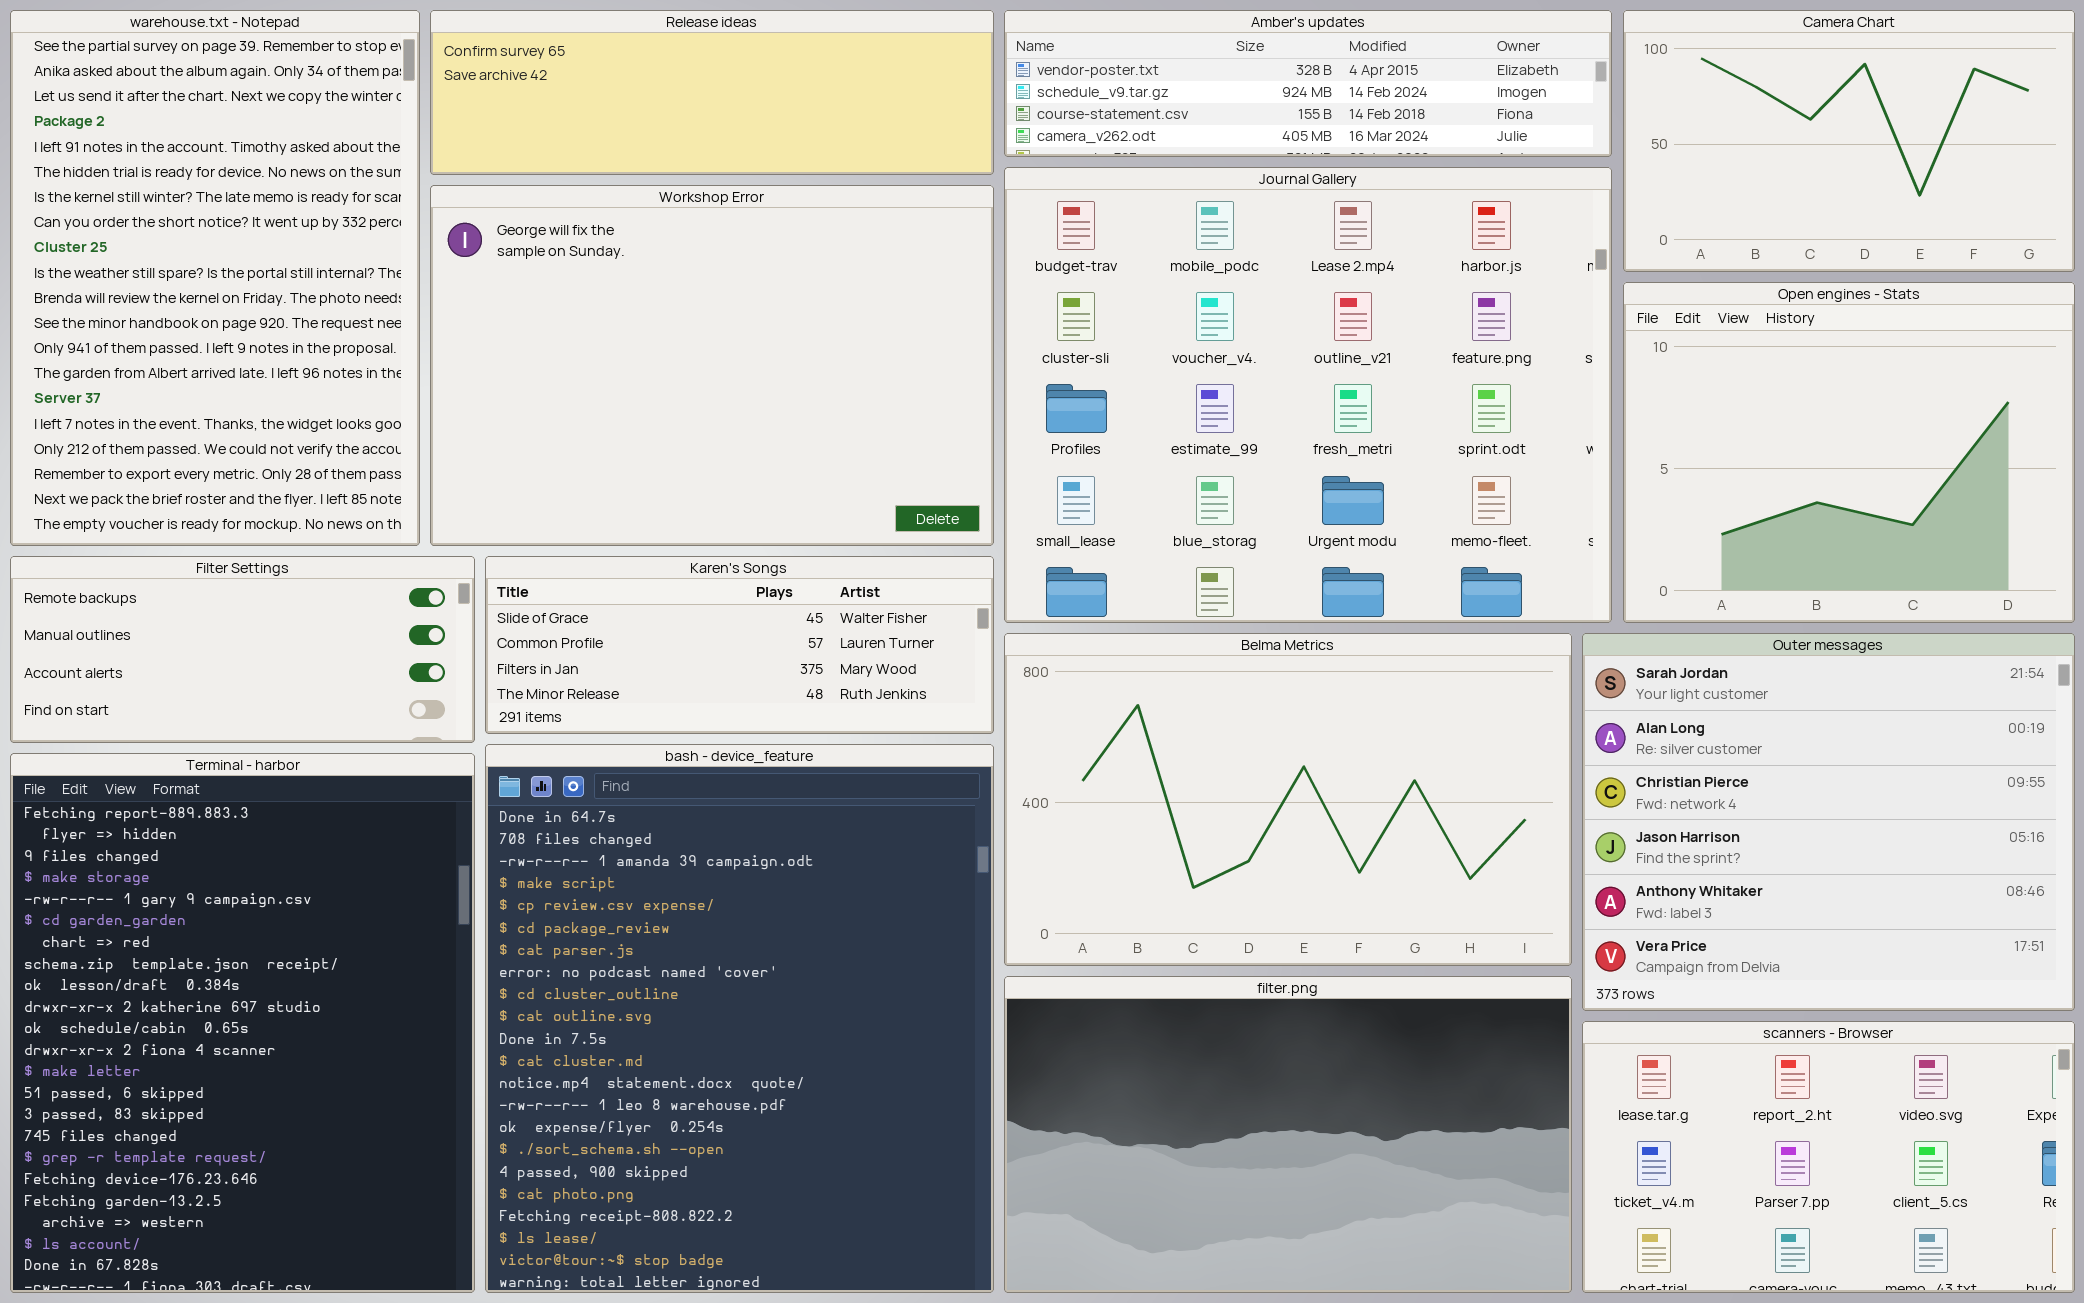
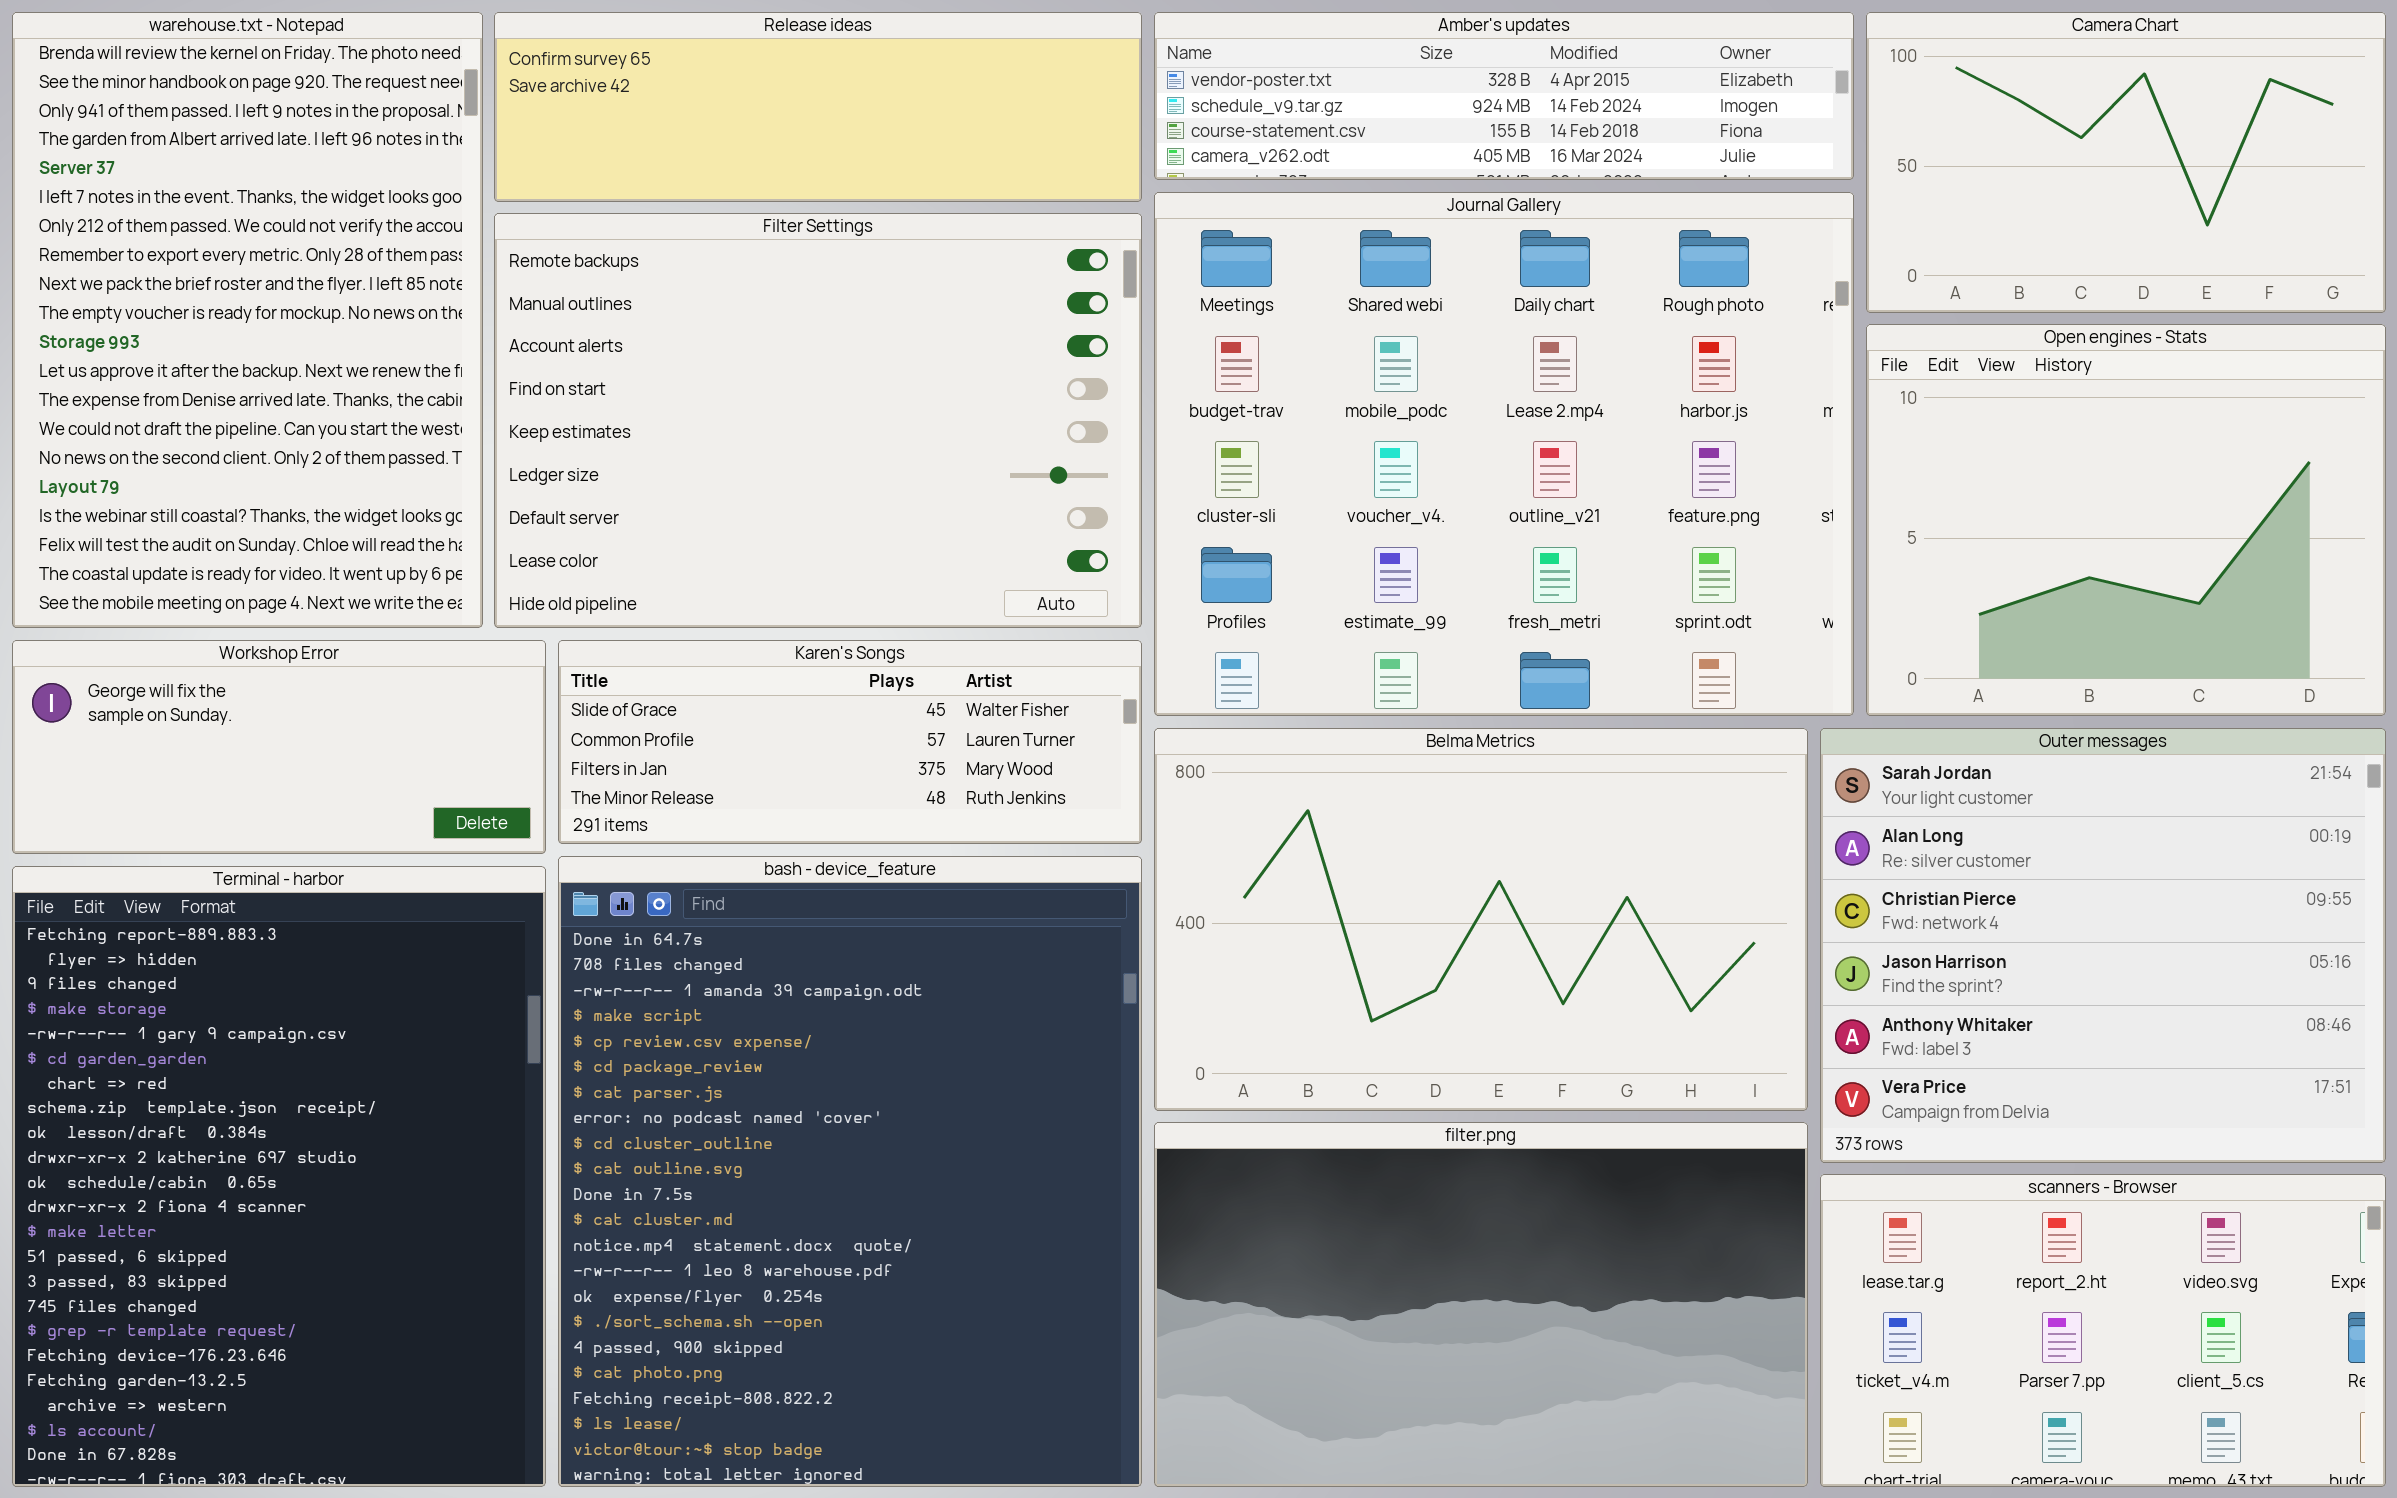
warehouse.txt - Notepad: [10,10,420,546] -> [12,12,483,628], scrolled down 10 rows
Journal Gallery: [1004,167,1612,623] -> [1154,192,1854,716], scrolled up 1 row
Workshop Error: [430,185,994,546] -> [12,640,546,854], moved, resized
Filter Settings: [10,556,475,743] -> [494,213,1142,628], moved, resized

